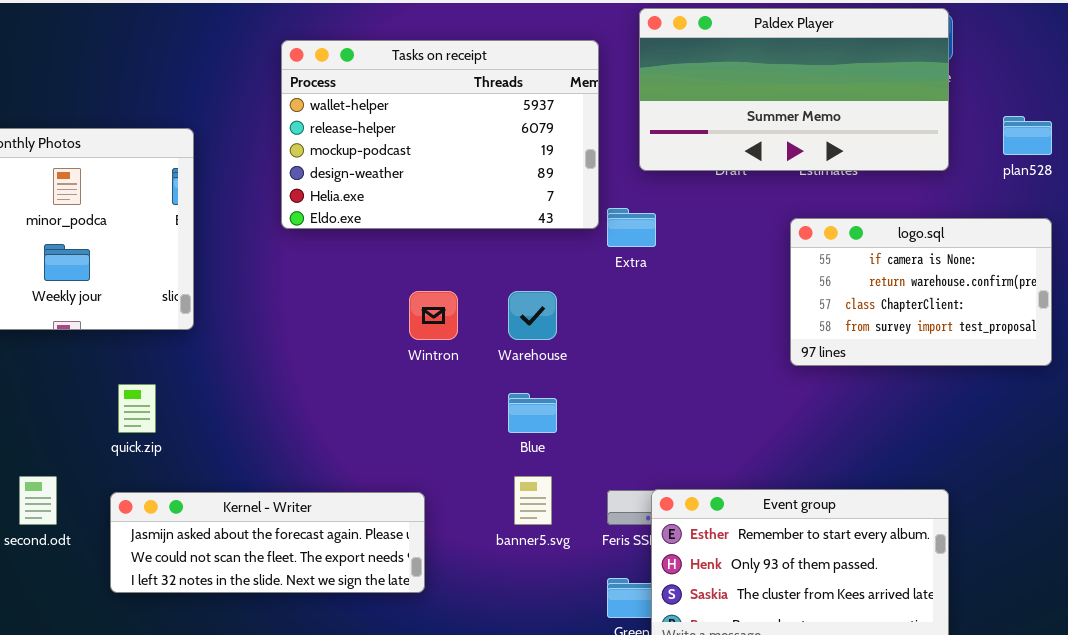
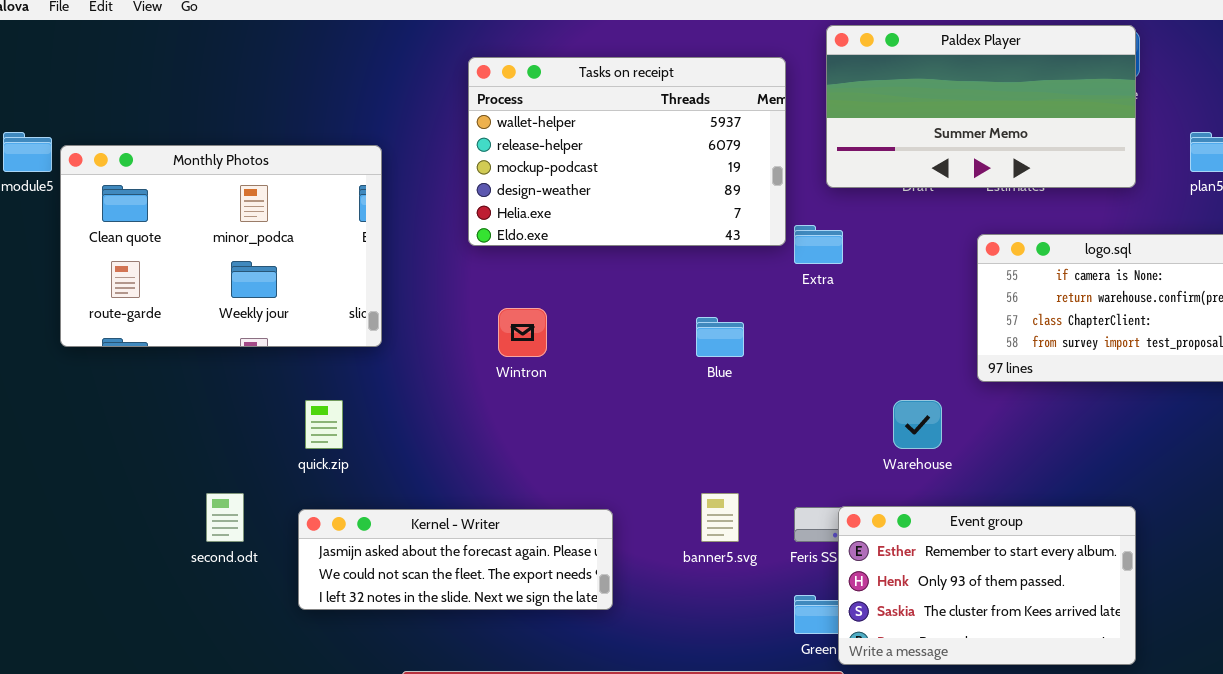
Wintron: [409,291,458,340] -> [498,308,547,357], moved
Warehouse: [508,291,557,340] -> [893,400,942,449], moved
Blue: [508,393,557,433] -> [696,317,744,357], moved

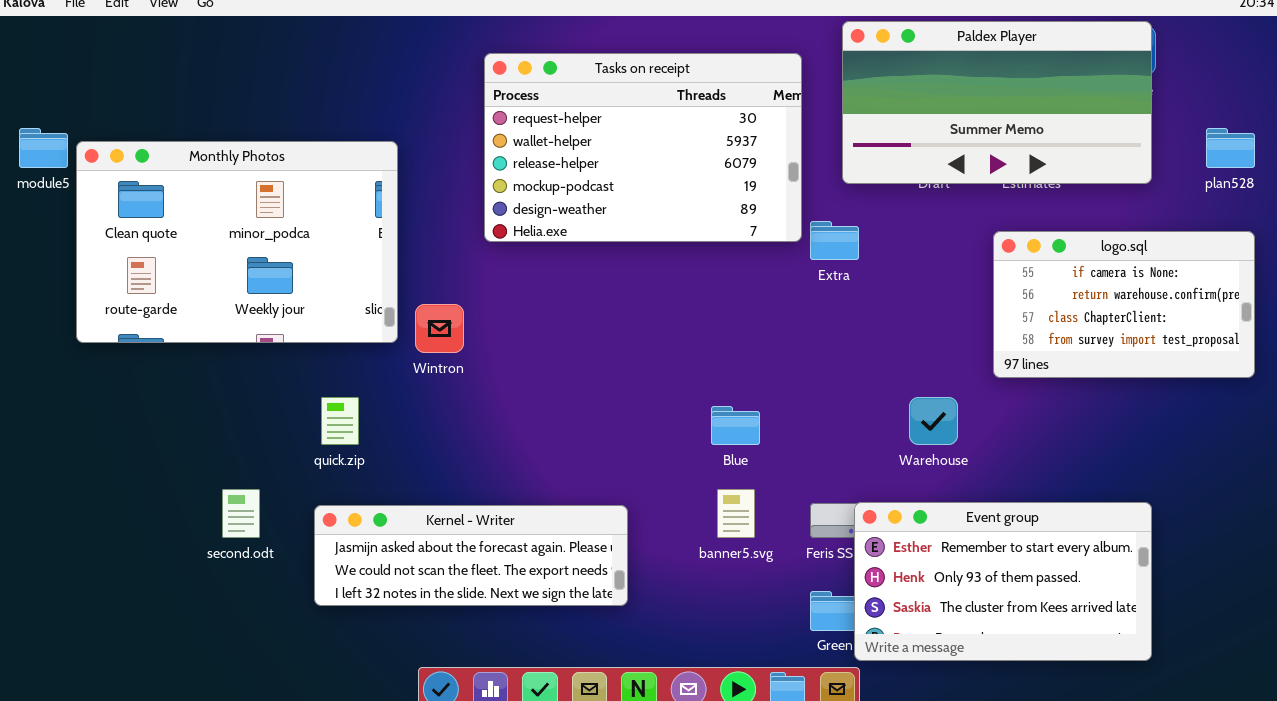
Tasks on receipt: [468,57,786,246] -> [484,53,802,242], scrolled up 1 row
Wintron: [498,308,547,357] -> [415,304,464,353], moved
Blue: [696,317,744,357] -> [711,406,760,445], moved

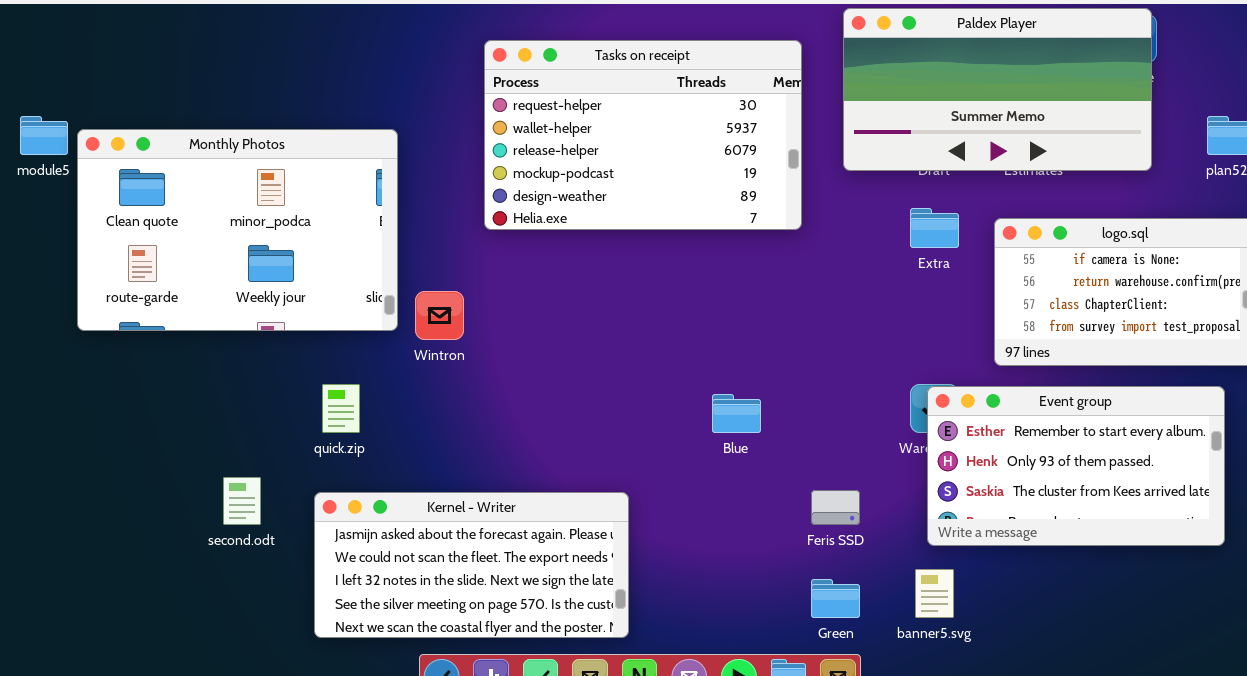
Extra: [810,221,859,260] -> [910,208,959,248], moved
banner5.svg: [717,489,755,538] -> [915,569,954,618], moved
Event group: [854,502,1152,661] -> [927,386,1225,546], moved
Kernel - Writer: [314,505,628,606] -> [314,492,629,638], resized

